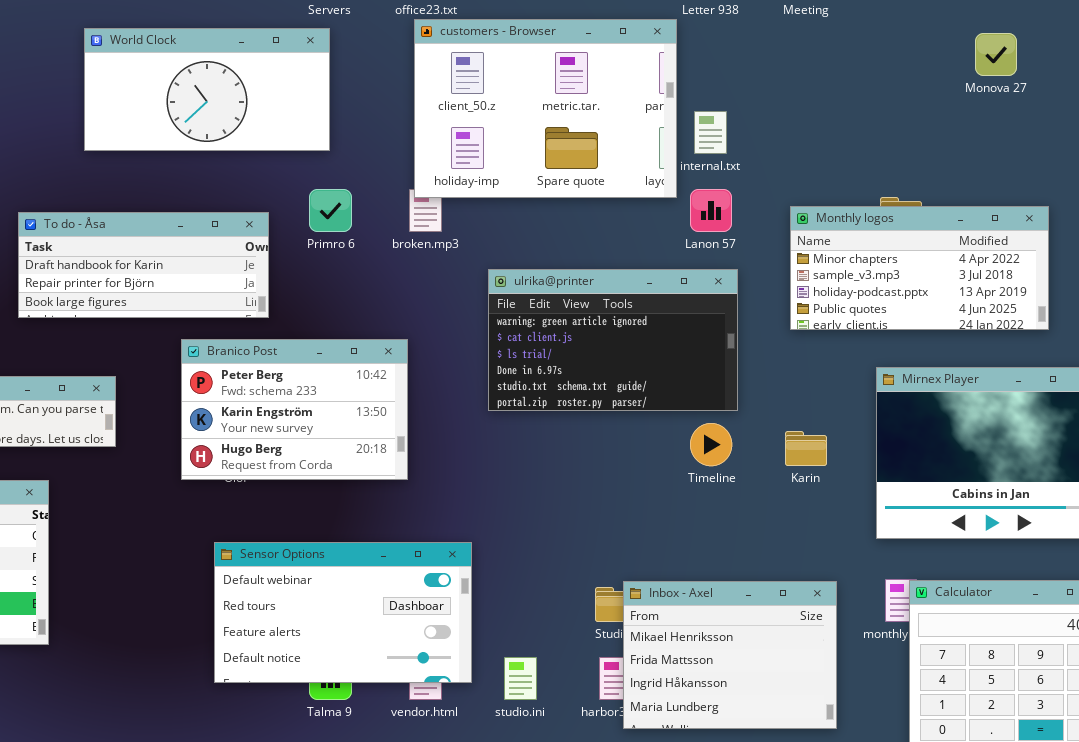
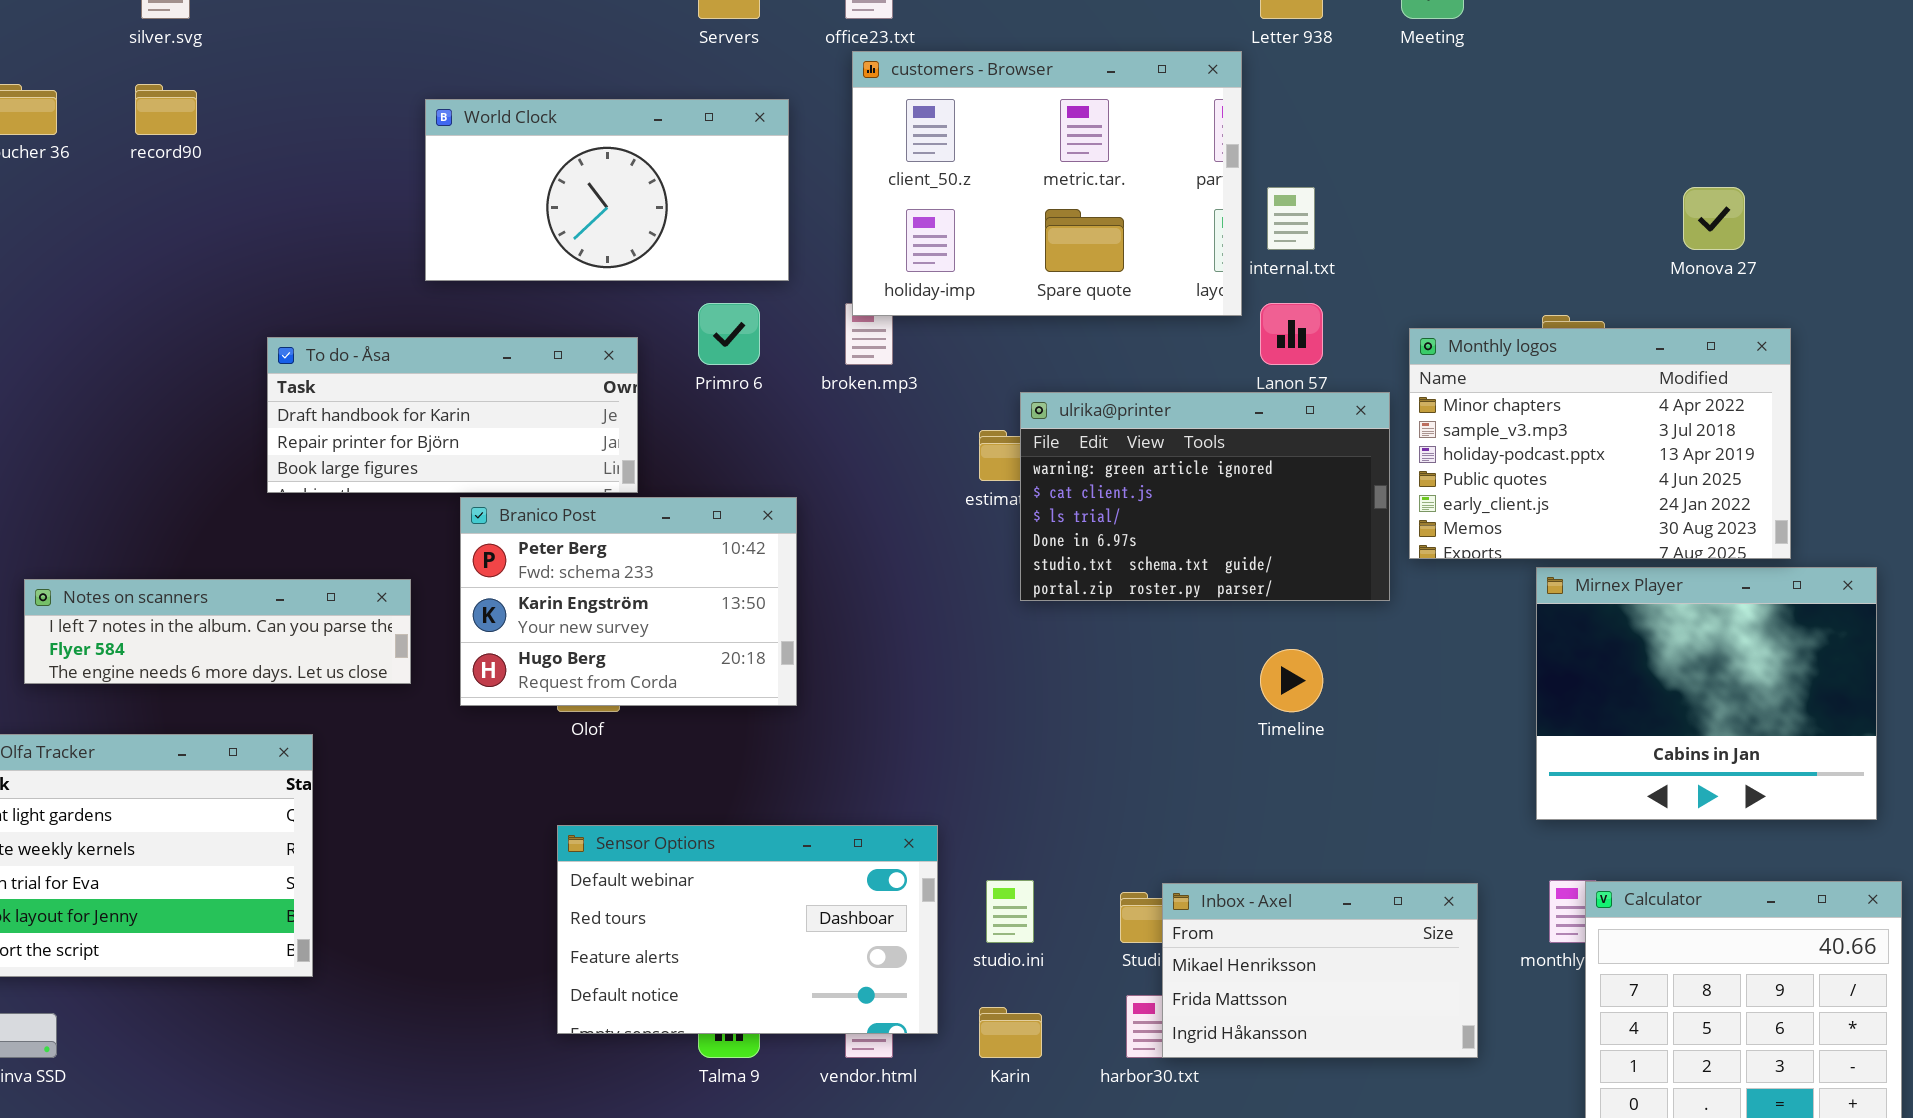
World Clock: [84,28,330,151] -> [425,99,789,281], moved
Monova 27: [975,33,1017,76] -> [1683,187,1745,250], moved
Monthly logos: [790,206,1049,330] -> [1409,328,1791,559], resized
ulrika@printer: [488,269,738,411] -> [1020,392,1390,601], moved
Branico Post: [181,339,408,480] -> [460,497,797,706], moved
Karin: [785,431,827,466] -> [979,1007,1042,1058], moved
Inbox - Axel: [623,581,837,729] -> [1162,883,1478,1058], resized
studio.ini: [504,657,537,700] -> [986,880,1034,943], moved

